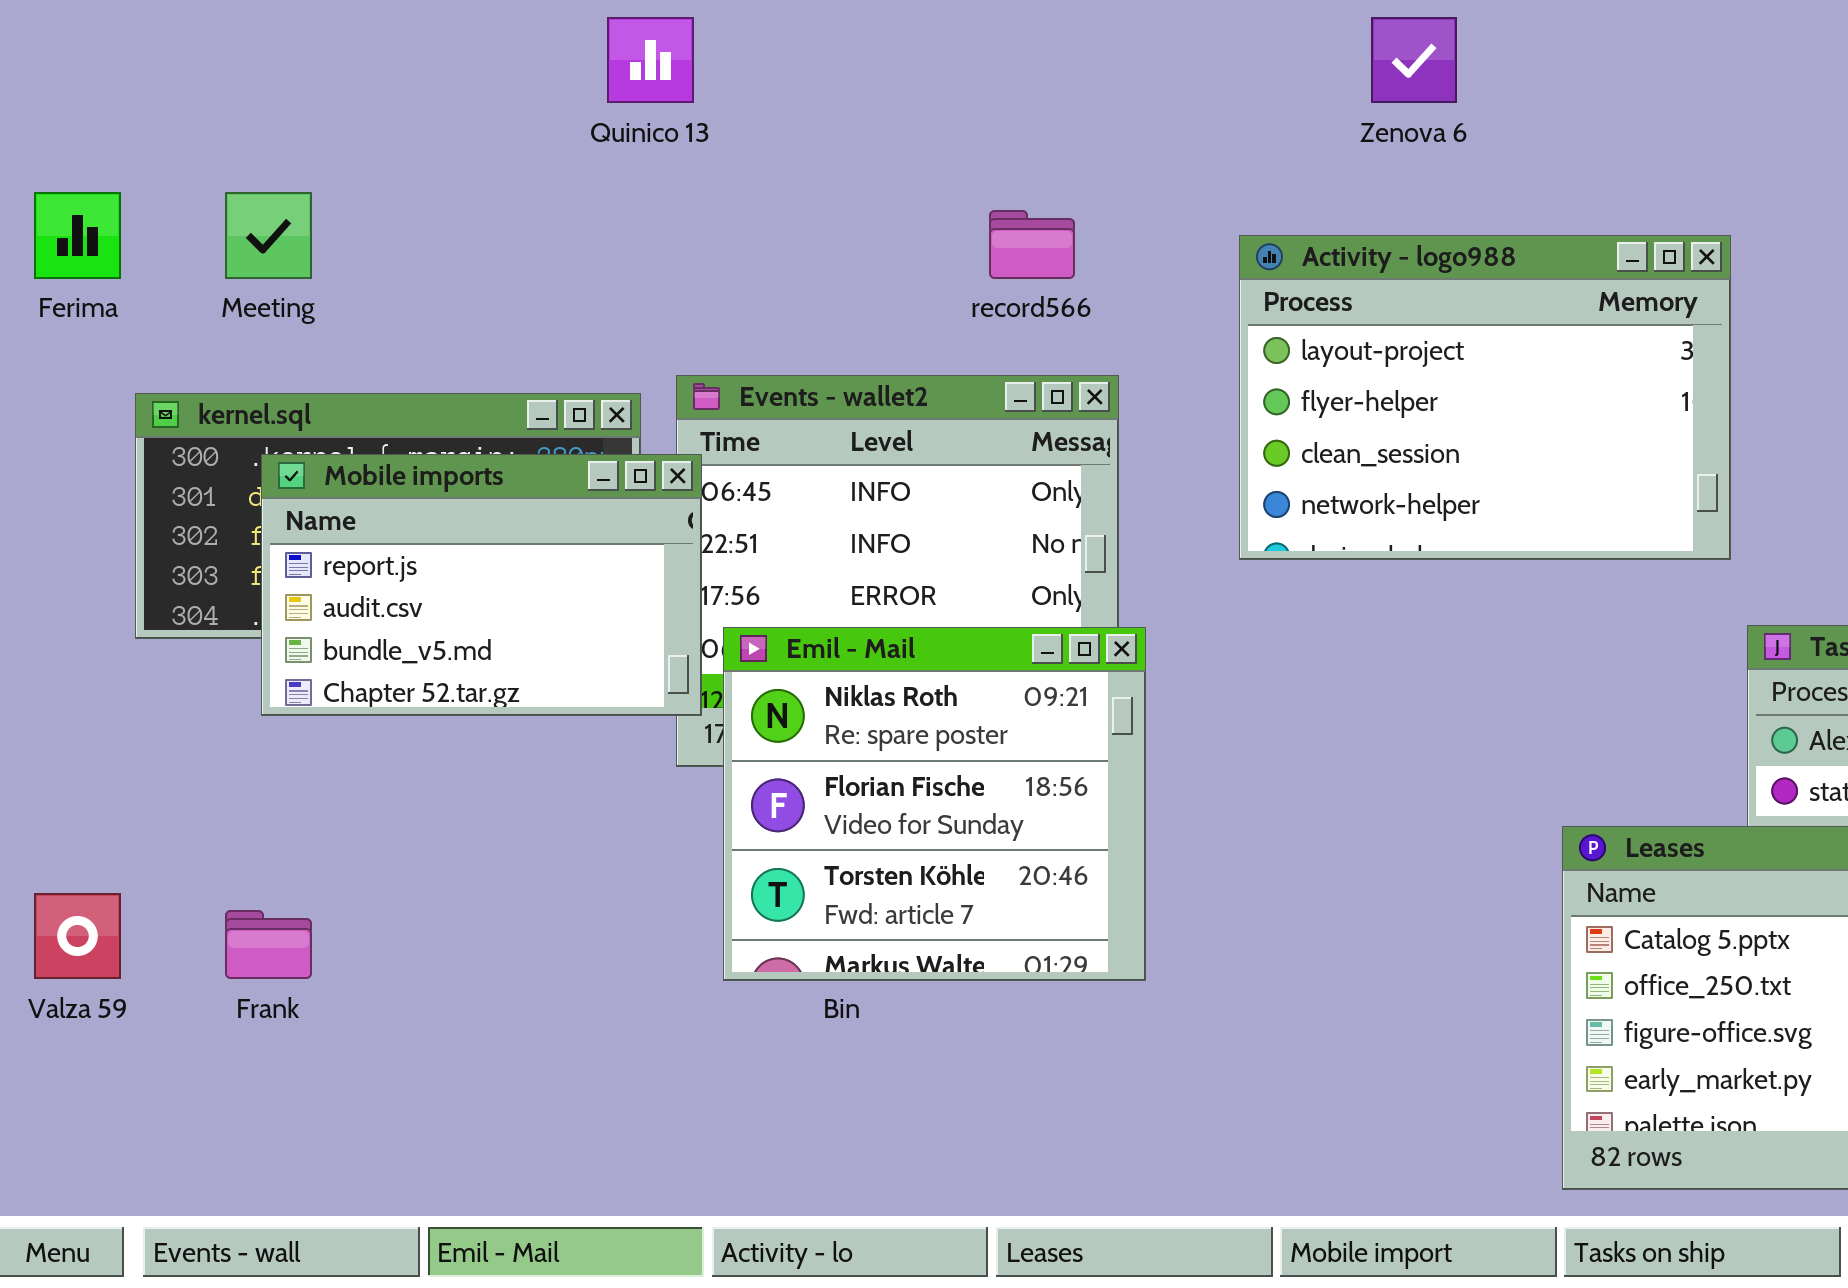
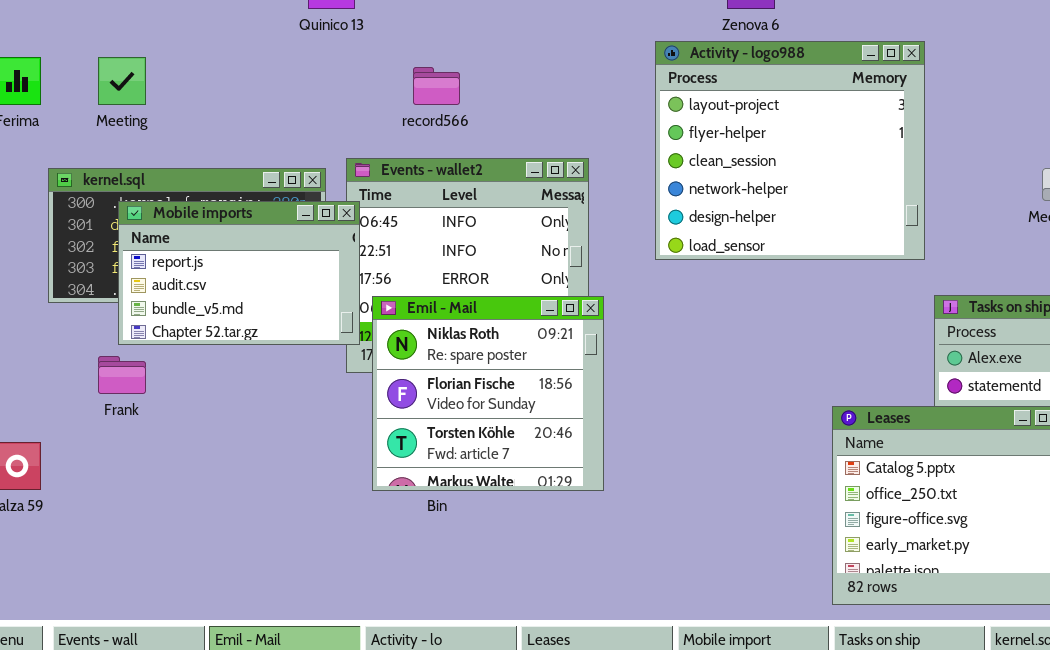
record566: [989,210,1075,279] -> [413,67,460,105], moved
Activity - logo988: [1239,235,1731,560] -> [655,41,925,260], resized
Frank: [225,910,312,979] -> [98,356,146,394], moved

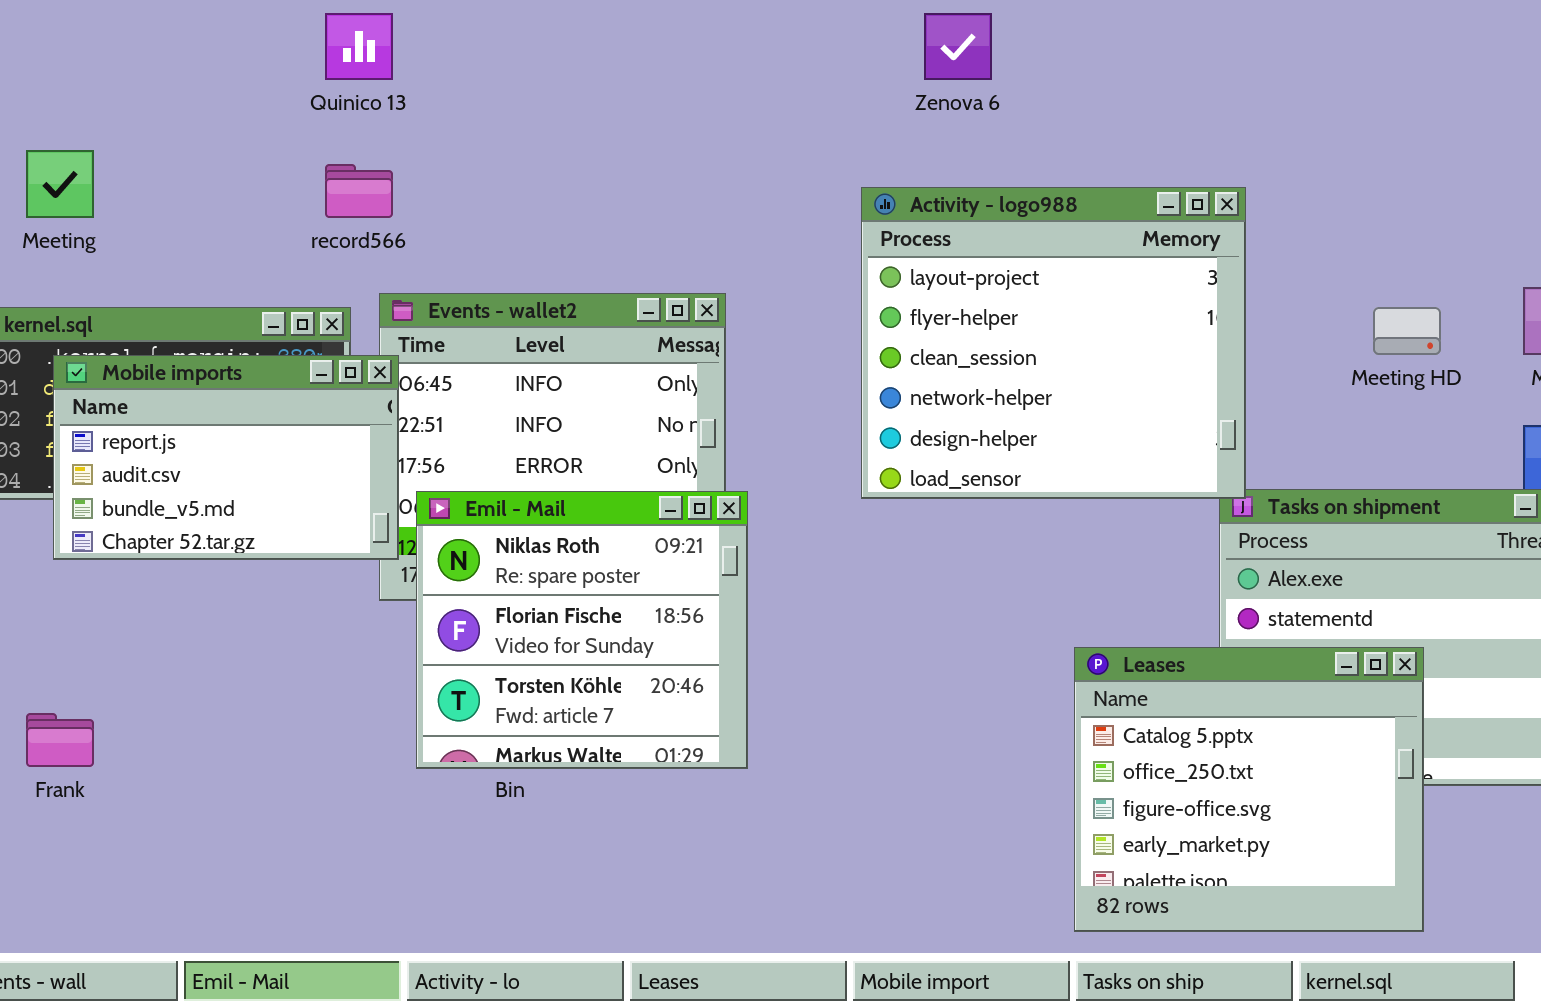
Activity - logo988: [655,41,925,260] -> [861,187,1246,499], moved
record566: [413,67,460,105] -> [325,164,393,218], moved
Frank: [98,356,146,394] -> [26,713,94,767], moved

